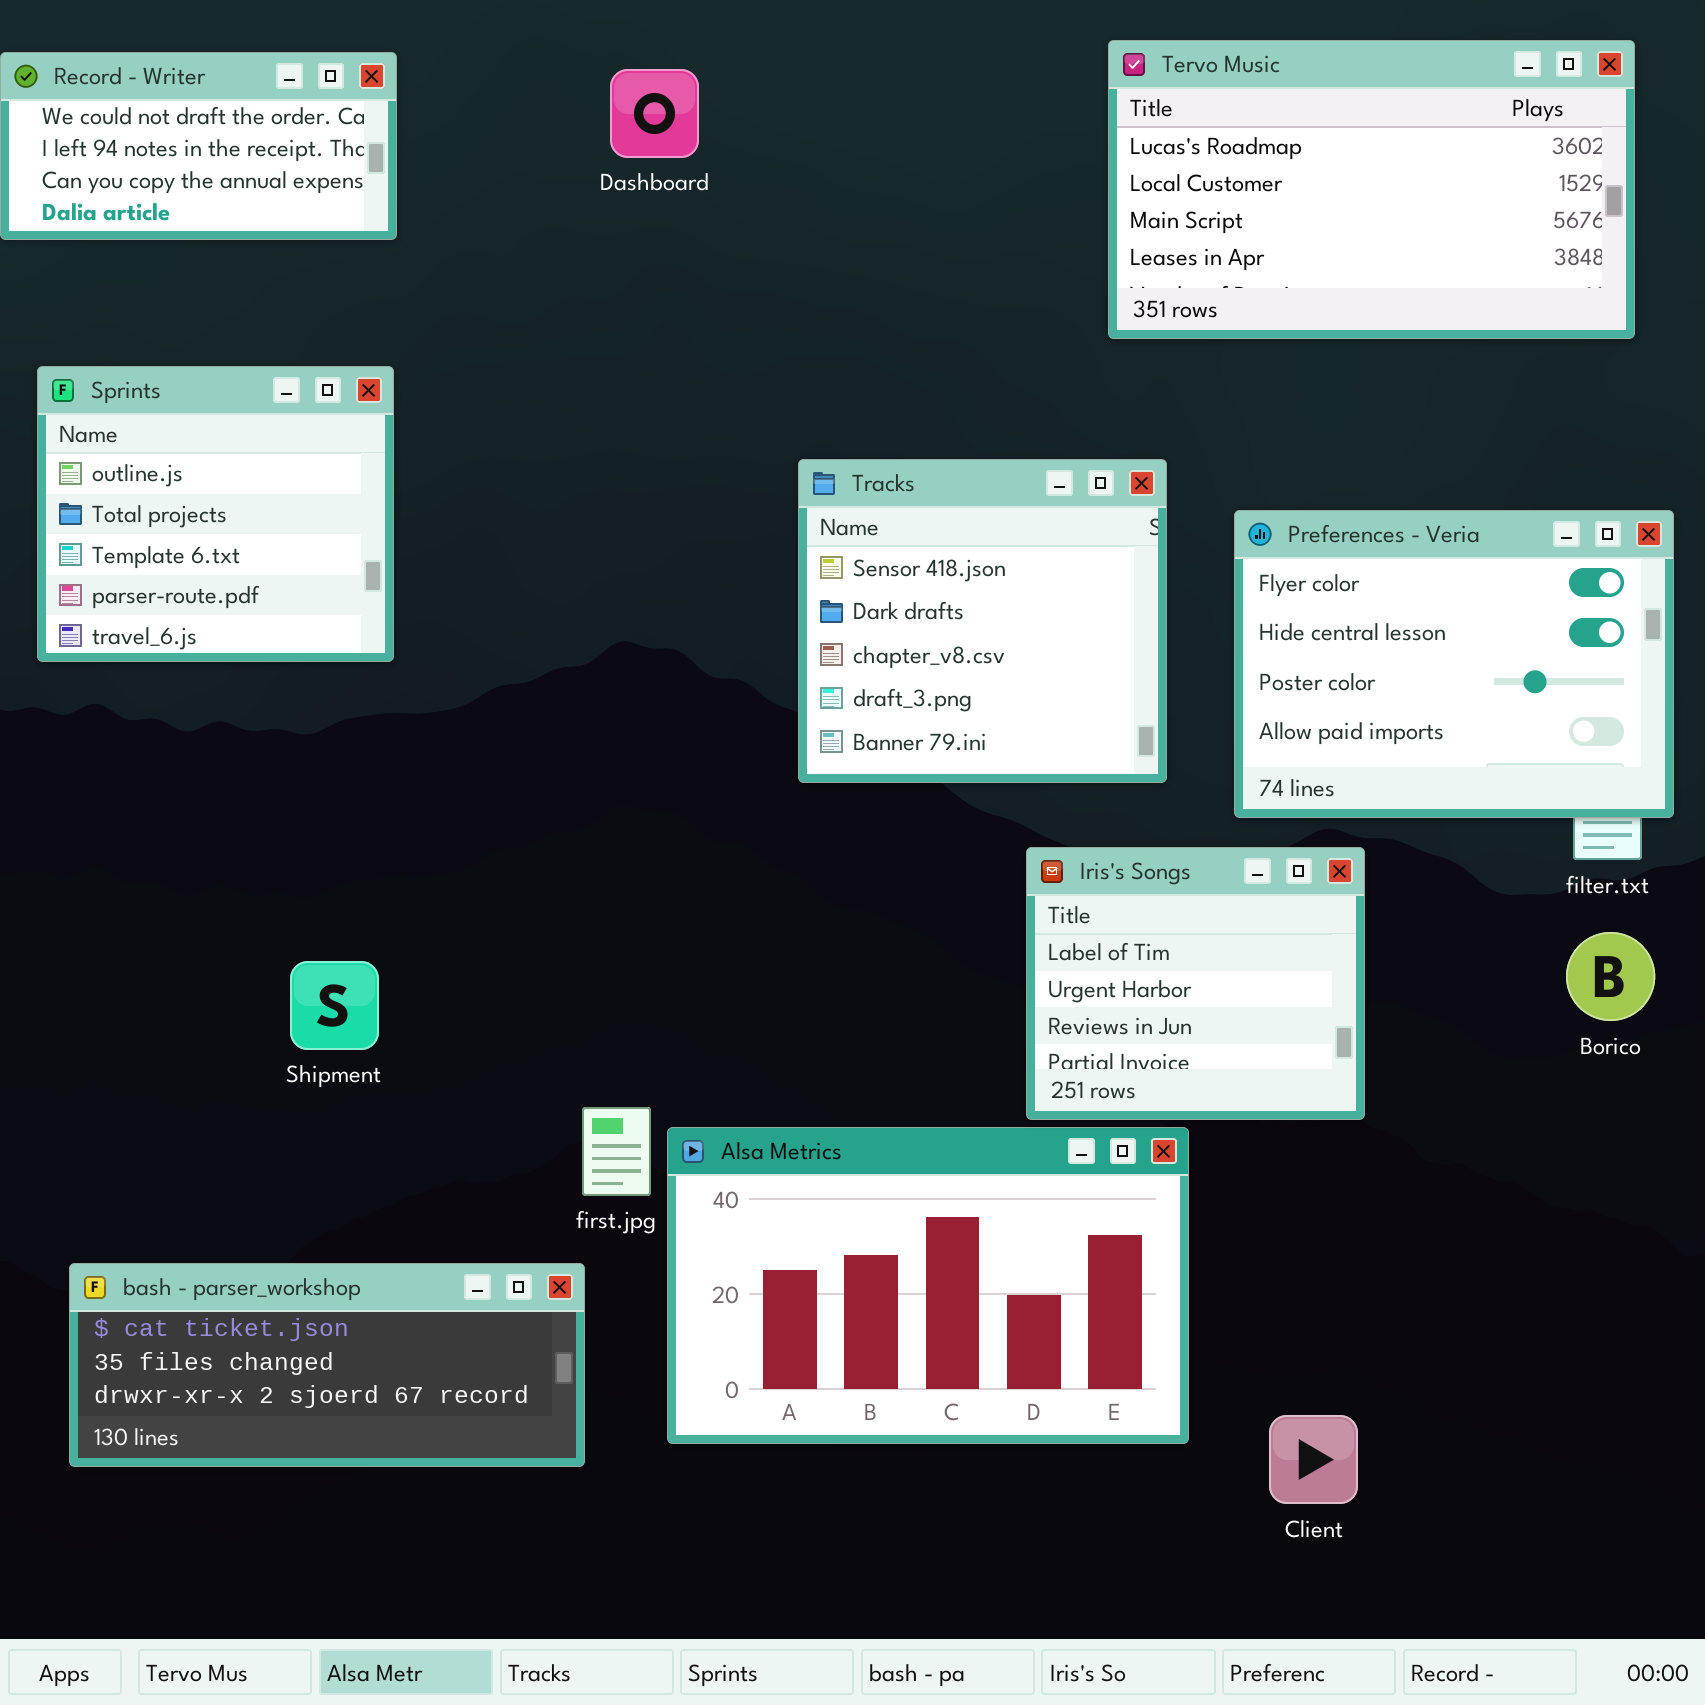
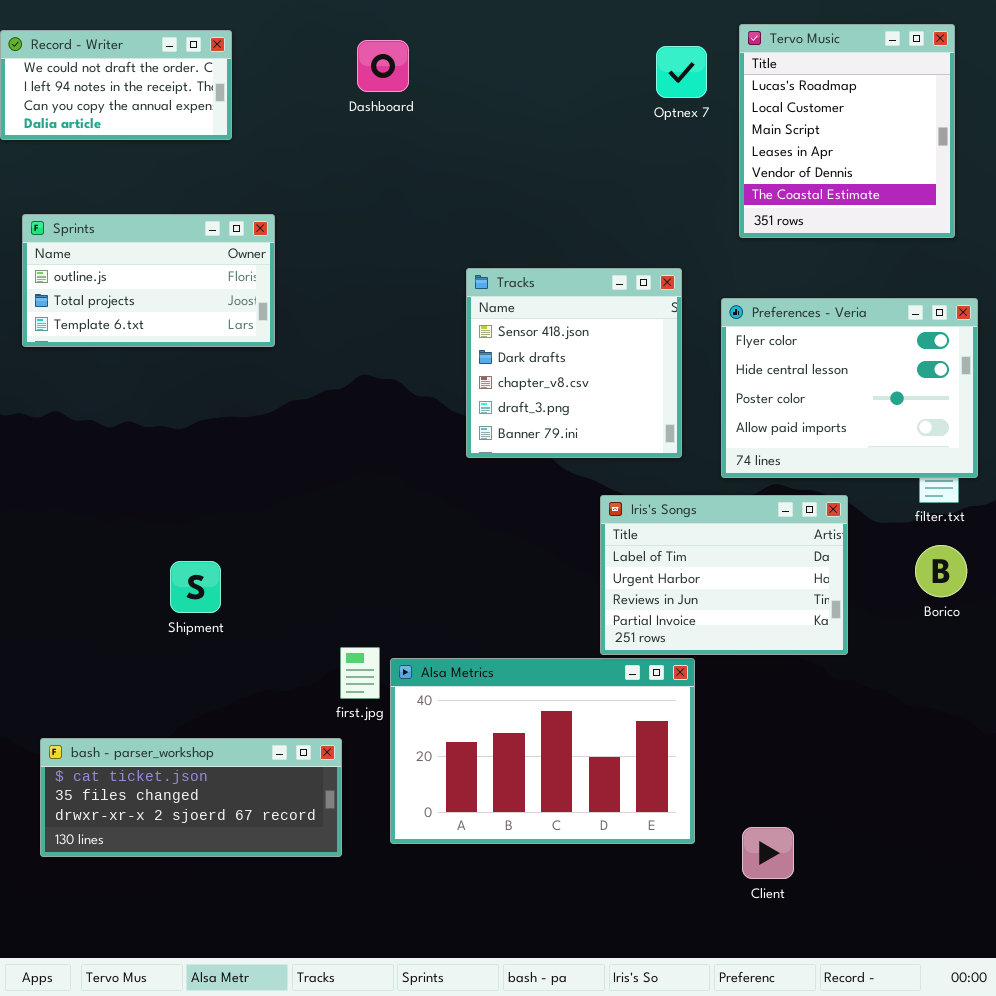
Tervo Music: [1108,40,1635,339] -> [739,24,955,238], resized
Sprints: [37,366,394,662] -> [22,214,275,347], resized
Iris's Songs: [1026,847,1365,1120] -> [600,495,848,655], resized

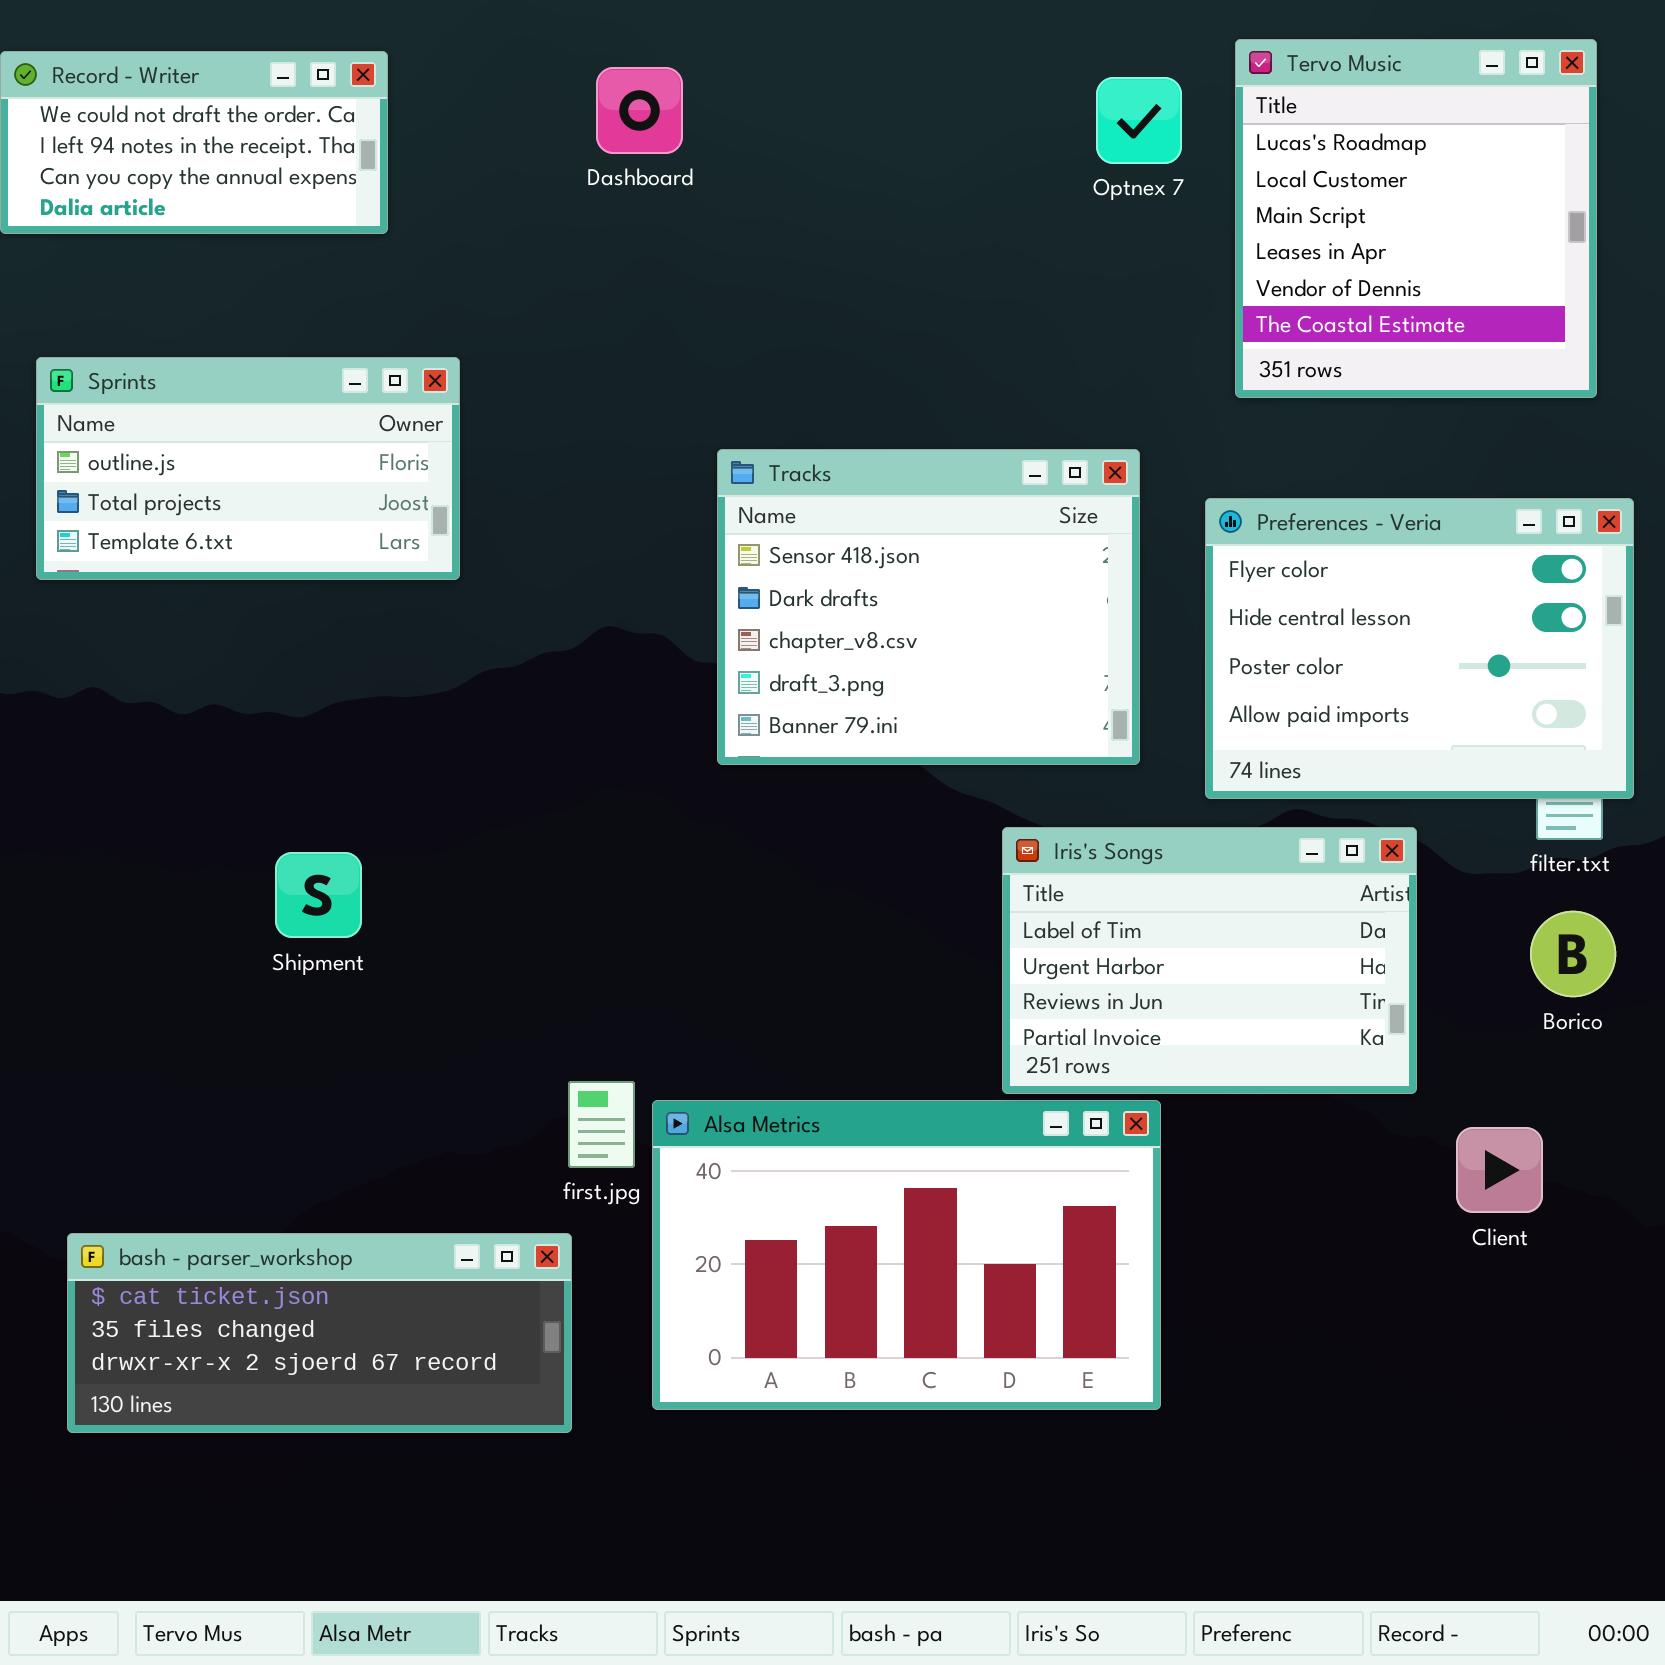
Tracks: [466,268,682,458] -> [717,449,1140,765], resized
Shipment: [170,561,221,613] -> [275,852,362,938], moved
Client: [742,827,794,879] -> [1456,1127,1543,1213], moved

